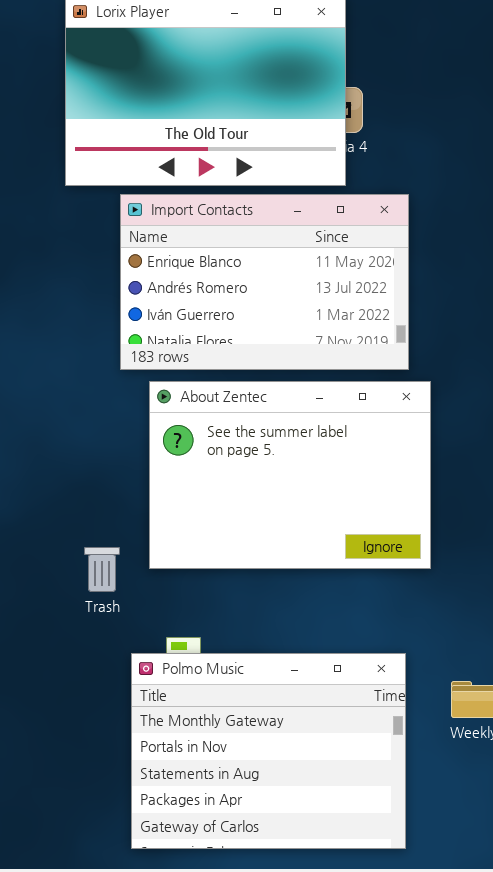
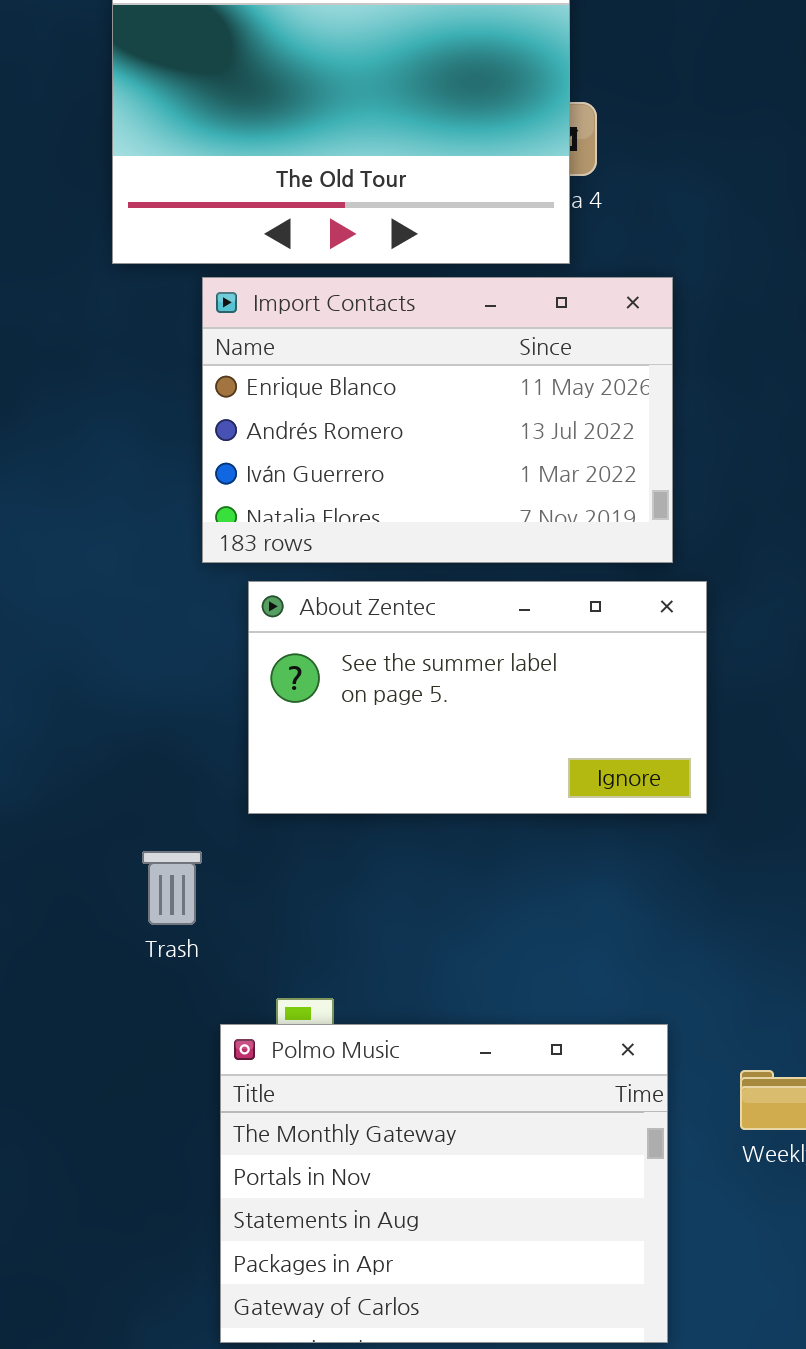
About Zentec: [149,381,431,569] -> [248,581,707,814], resized

